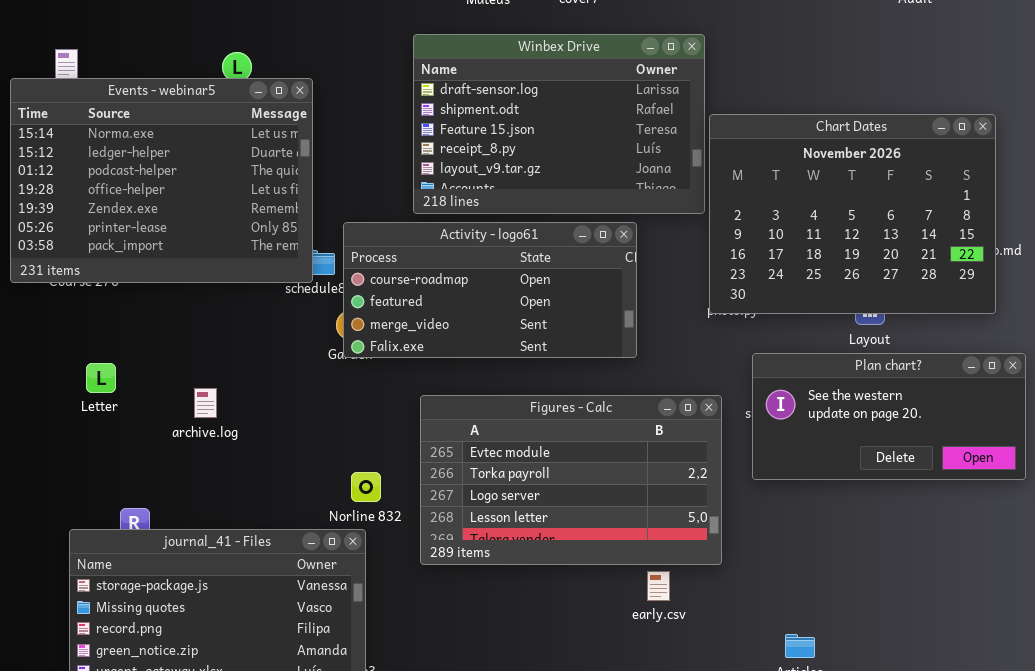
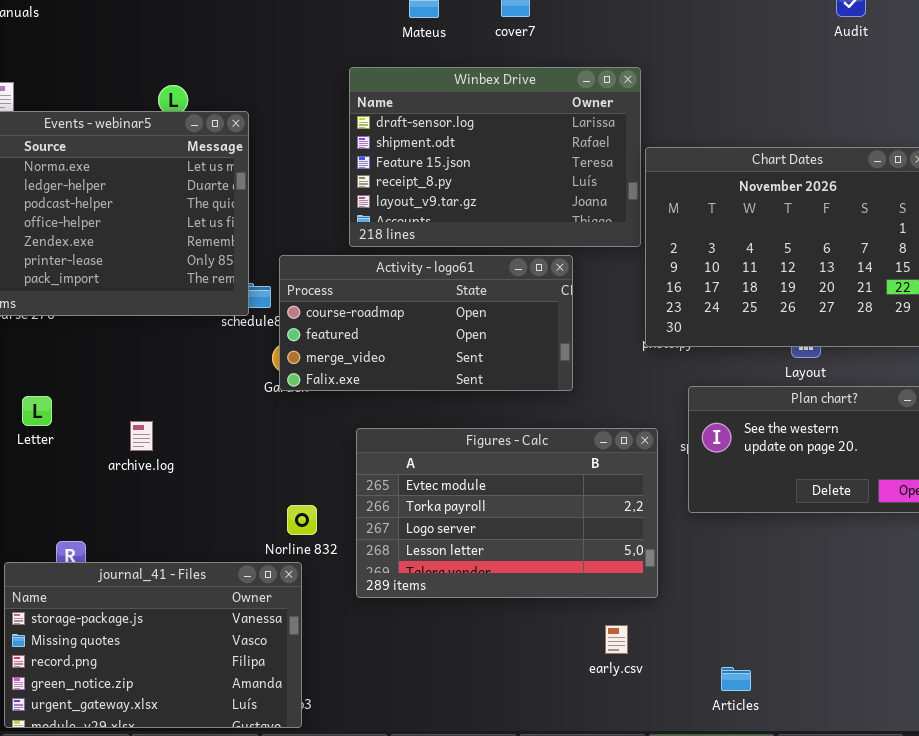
early.csv: [647,571,670,601] -> [605,625,628,654], moved

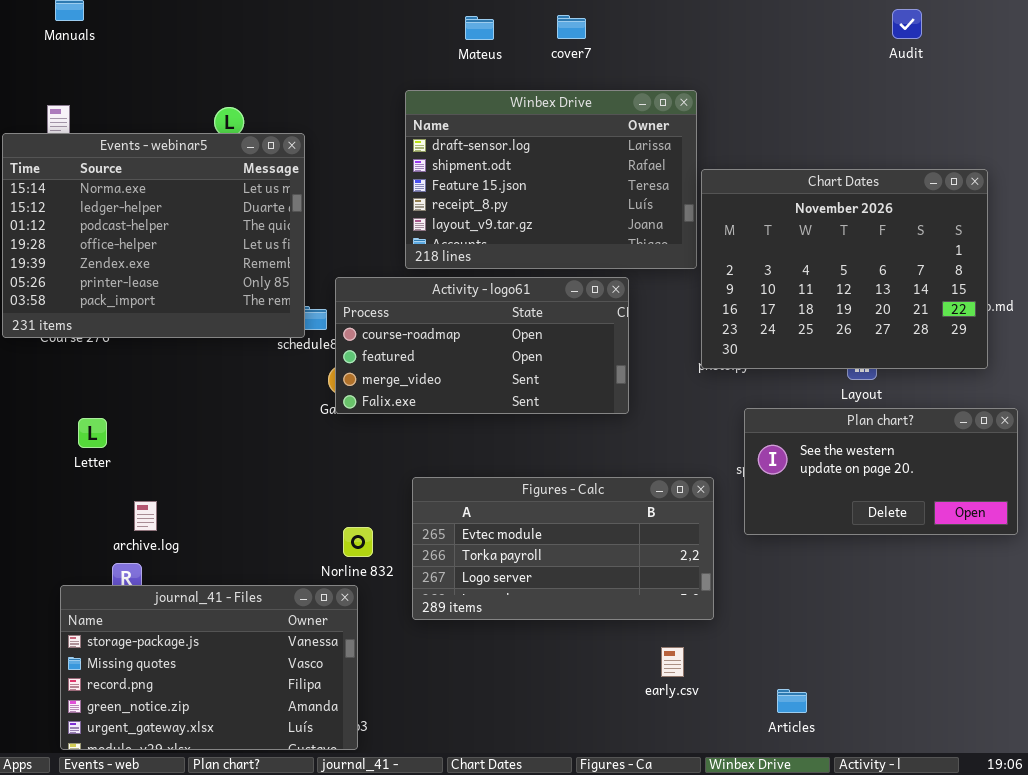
archive.log: [130,421,153,451] -> [134,501,157,531], moved
Figures - Calc: [356,428,658,598] -> [412,477,714,620], resized

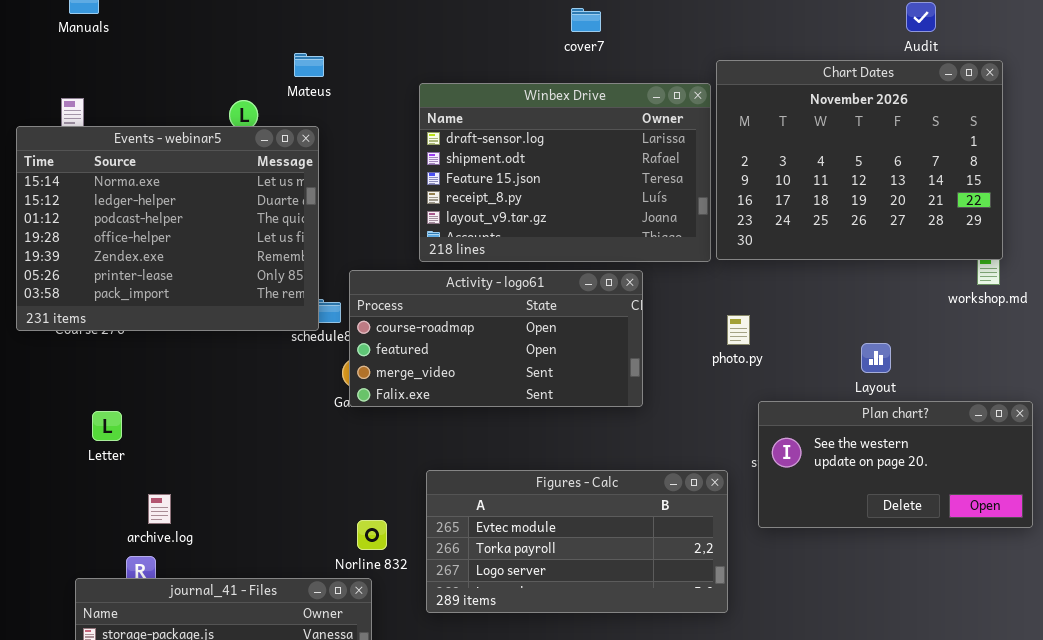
Mateus: [465,16,494,40] -> [294,53,324,77], moved
Chart Dates: [701,169,988,369] -> [716,60,1003,260], moved

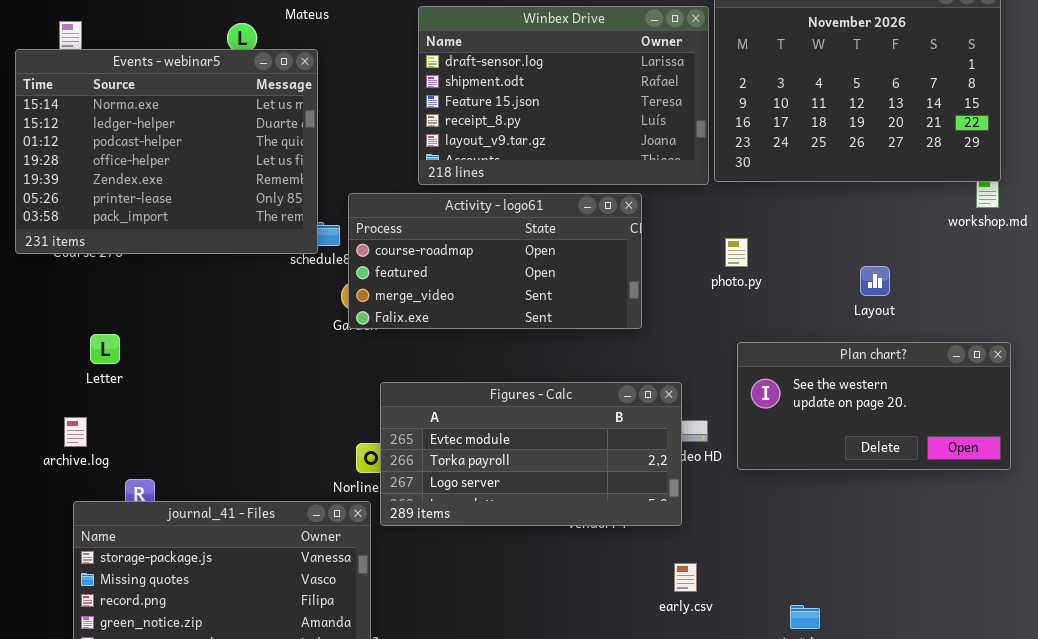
Plan chart?: [758,401,1033,528] -> [737,342,1011,470], moved
Figures - Calc: [426,470,728,613] -> [380,382,682,526], moved
archive.log: [148,494,171,524] -> [64,417,87,447], moved

